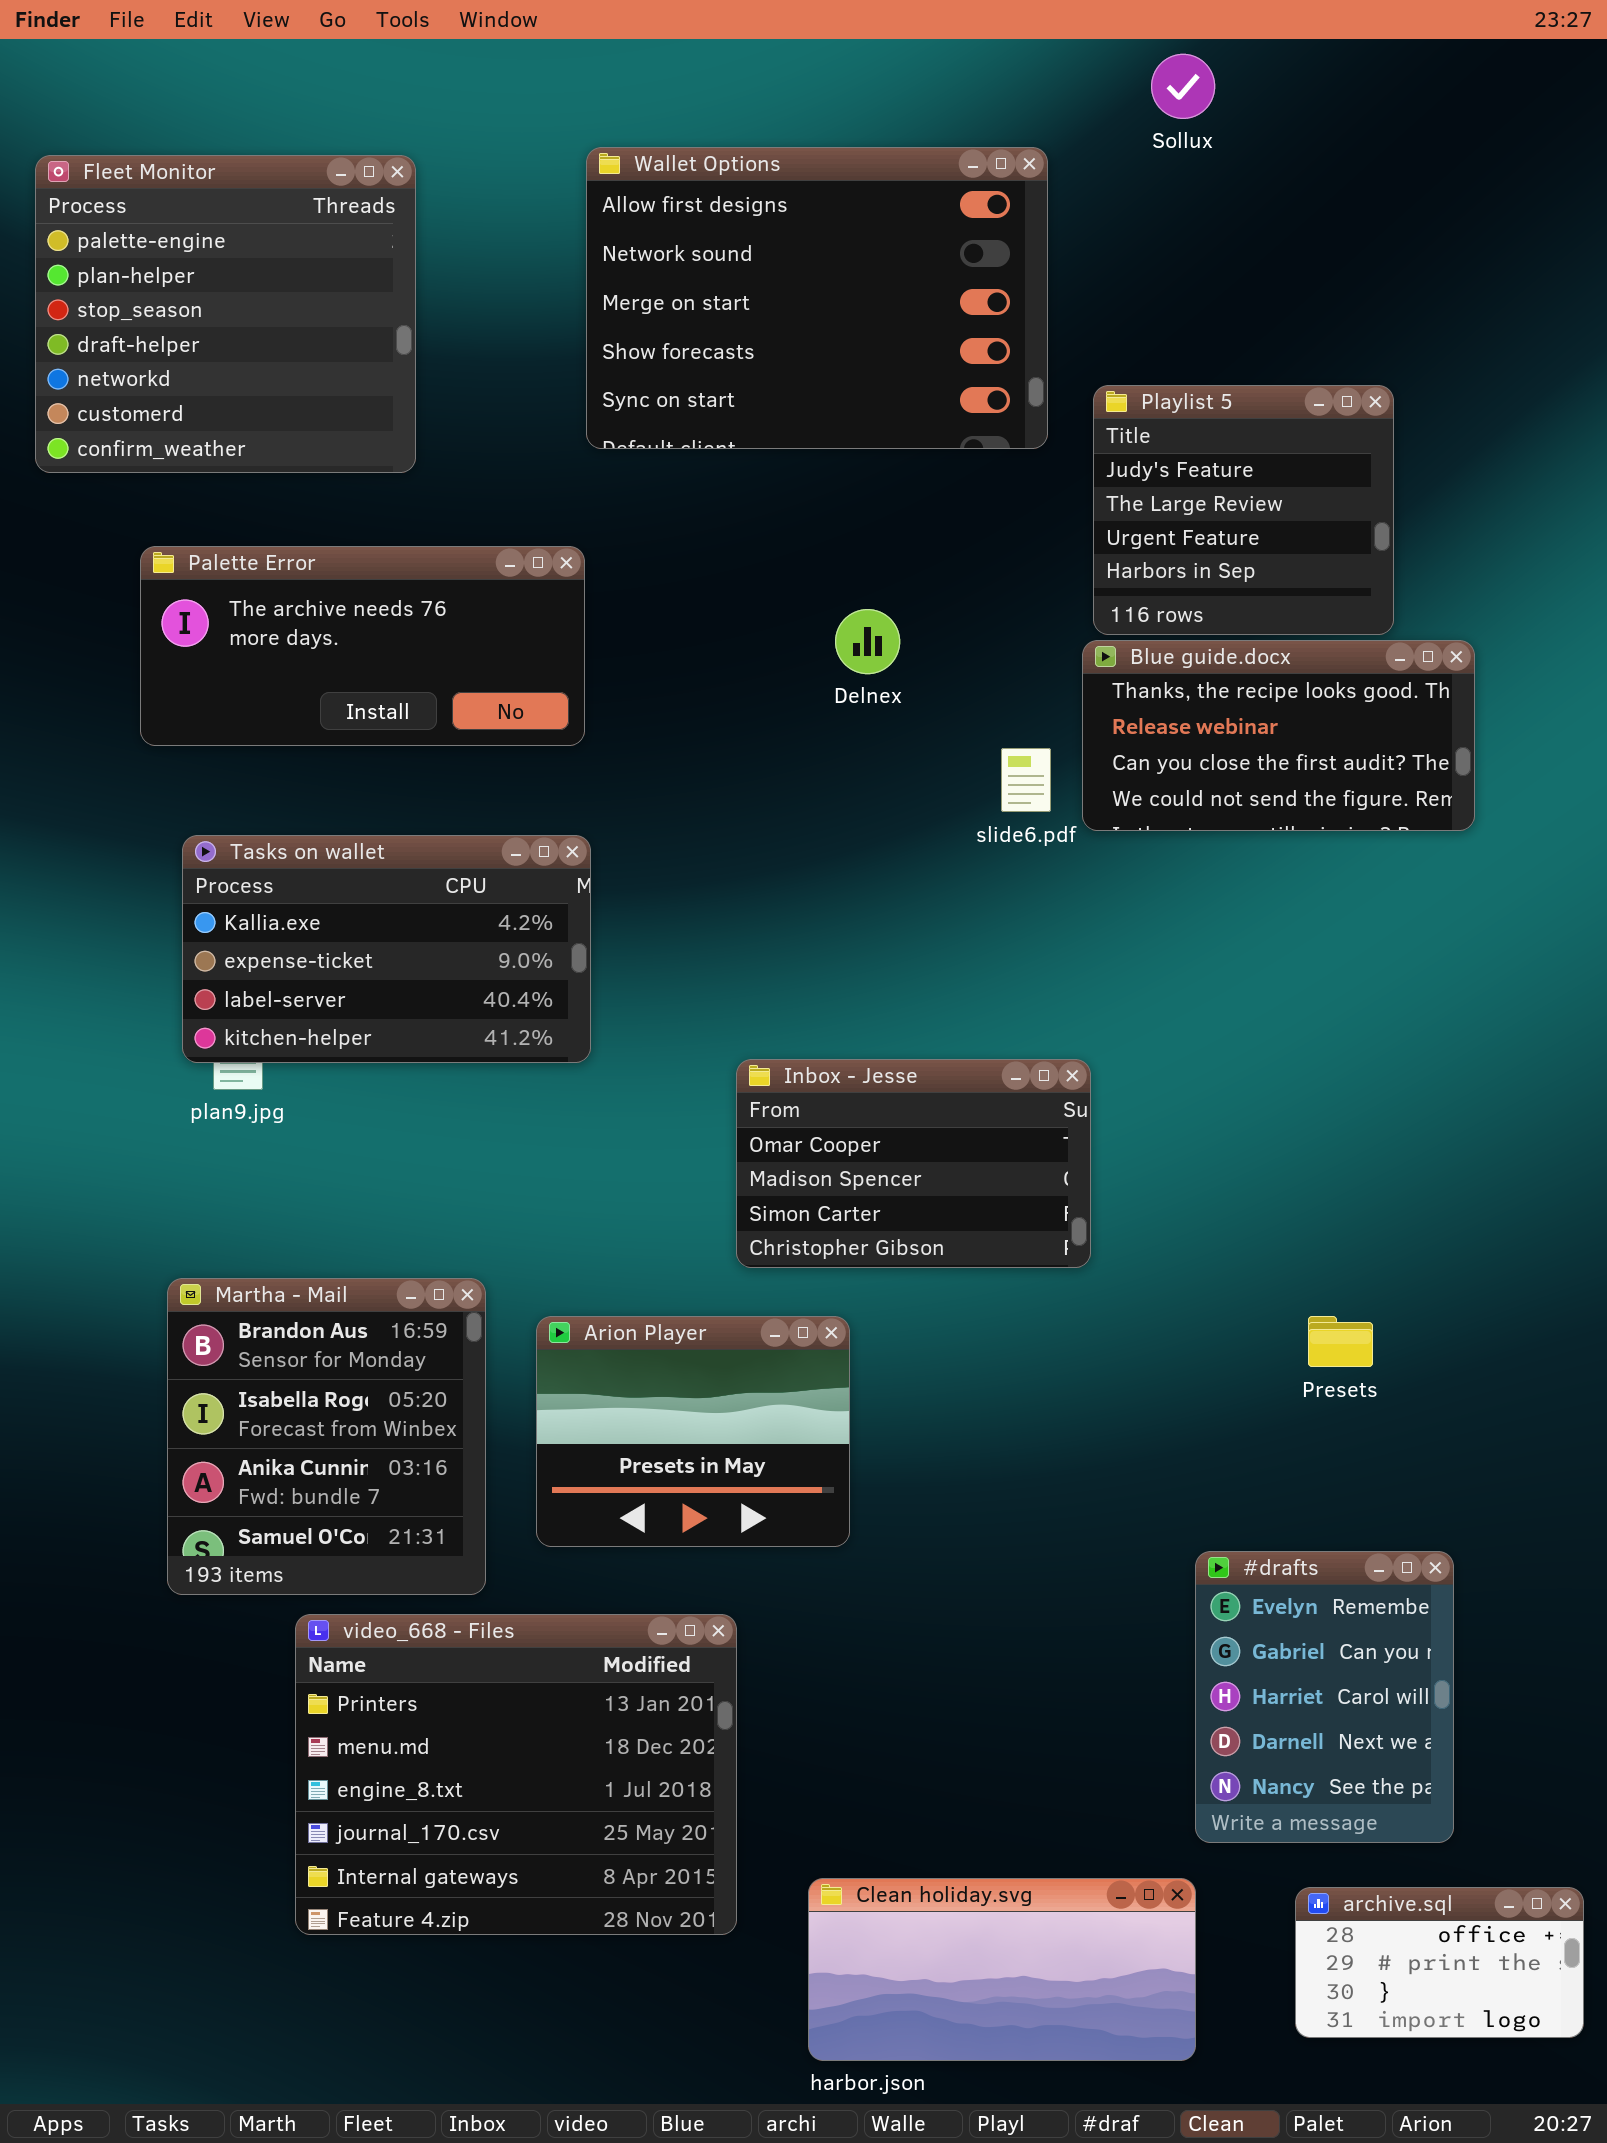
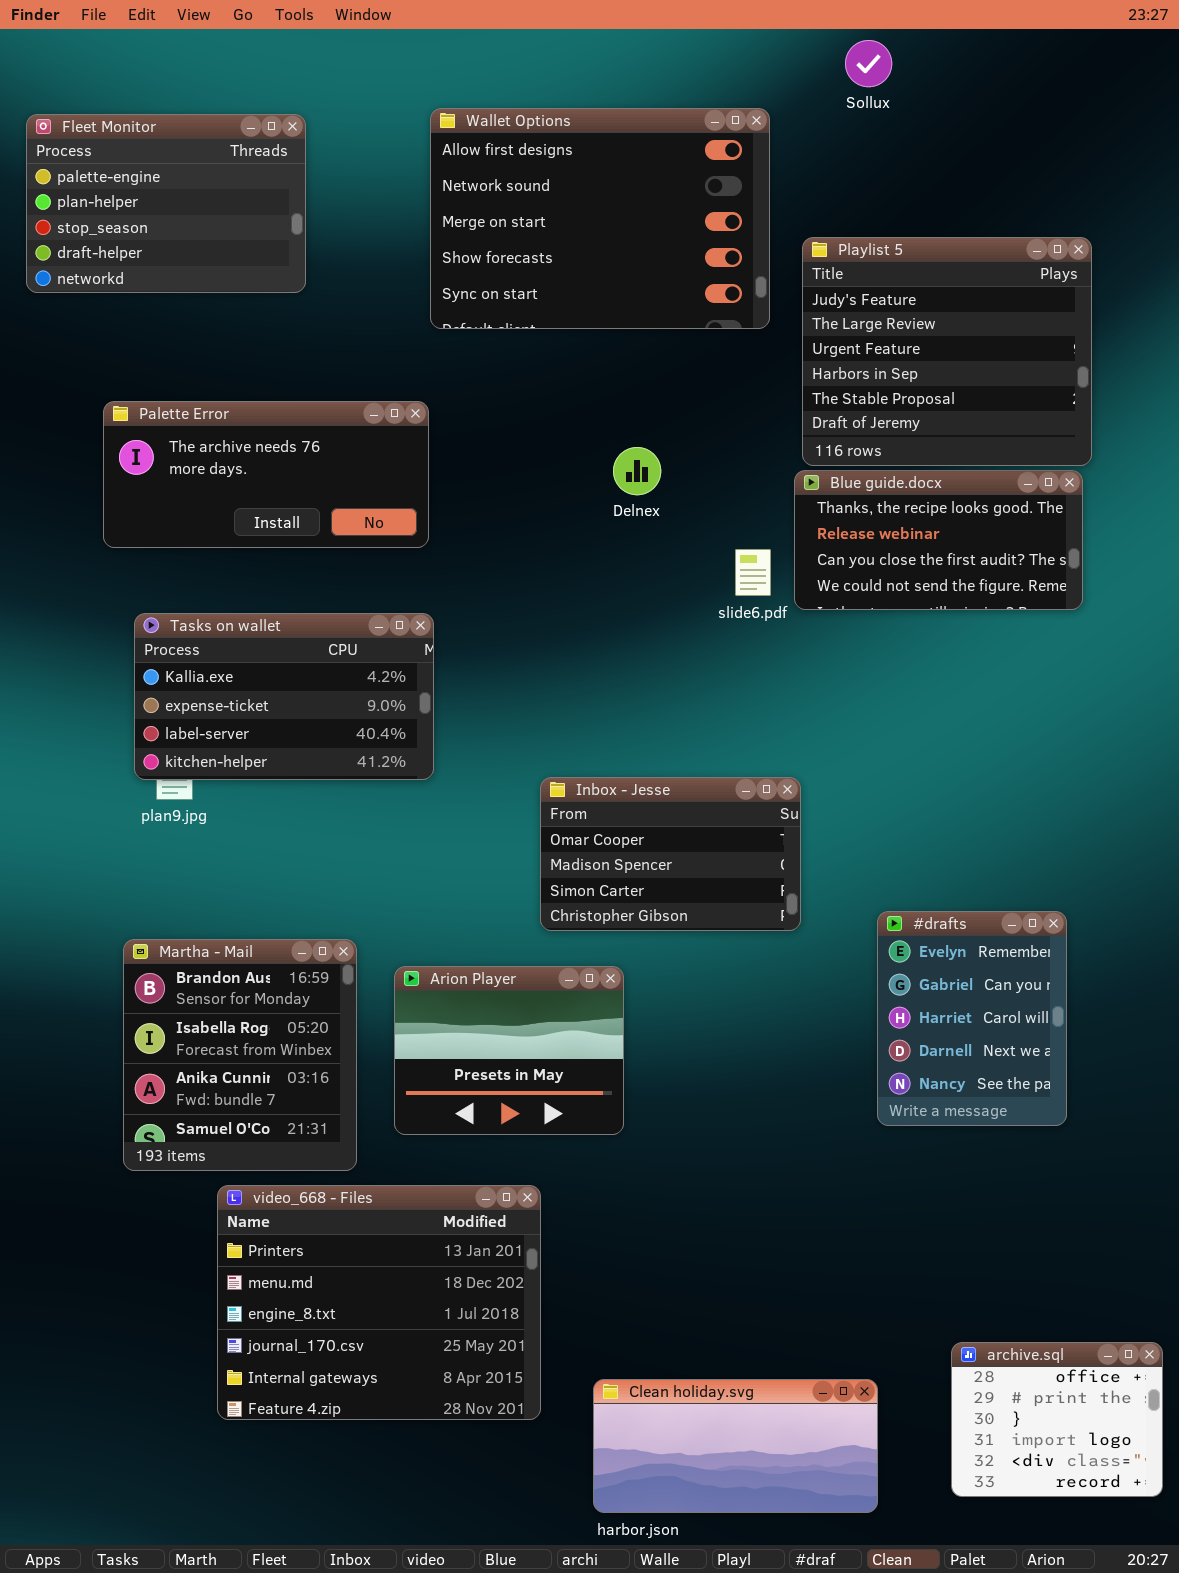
Fleet Monitor: [35,155,416,473] -> [26,114,306,293], resized
Playlist 5: [1093,385,1394,635] -> [802,237,1092,466], resized
#drafts: [1195,1551,1454,1843] -> [877,911,1067,1126], moved
archive.sql: [1295,1887,1584,2038] -> [951,1342,1163,1497], resized

